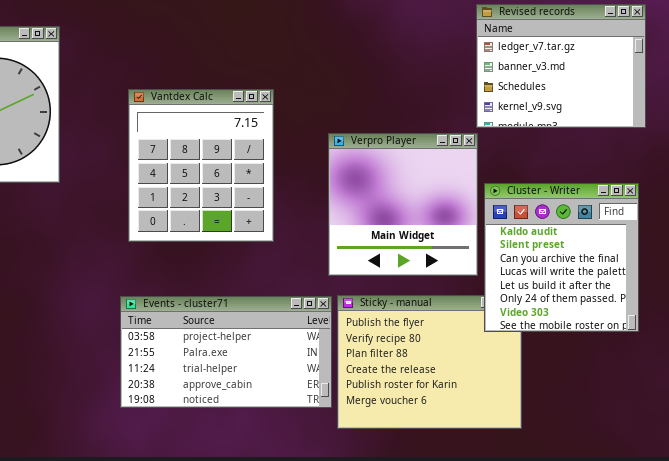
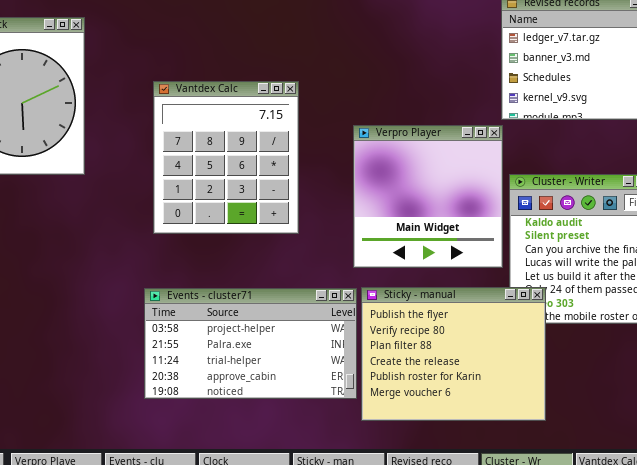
Sticky - manual: [337,295,522,429] -> [361,287,546,421], raised

